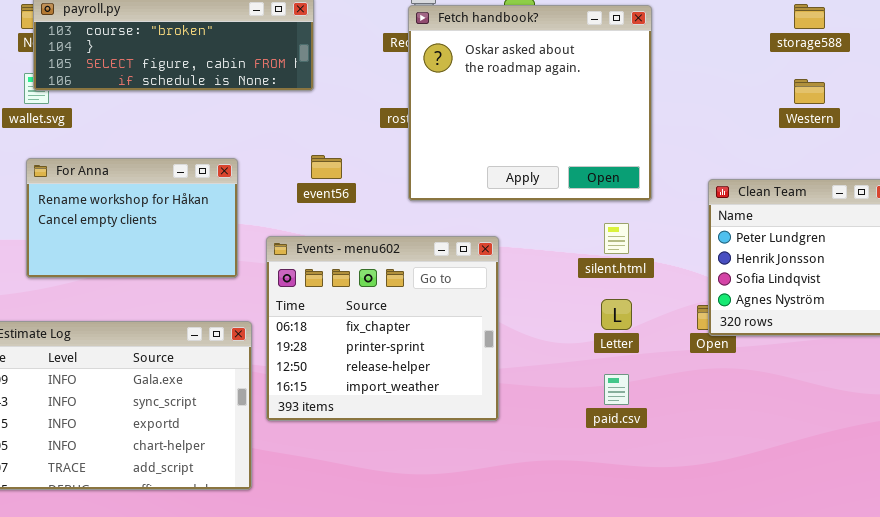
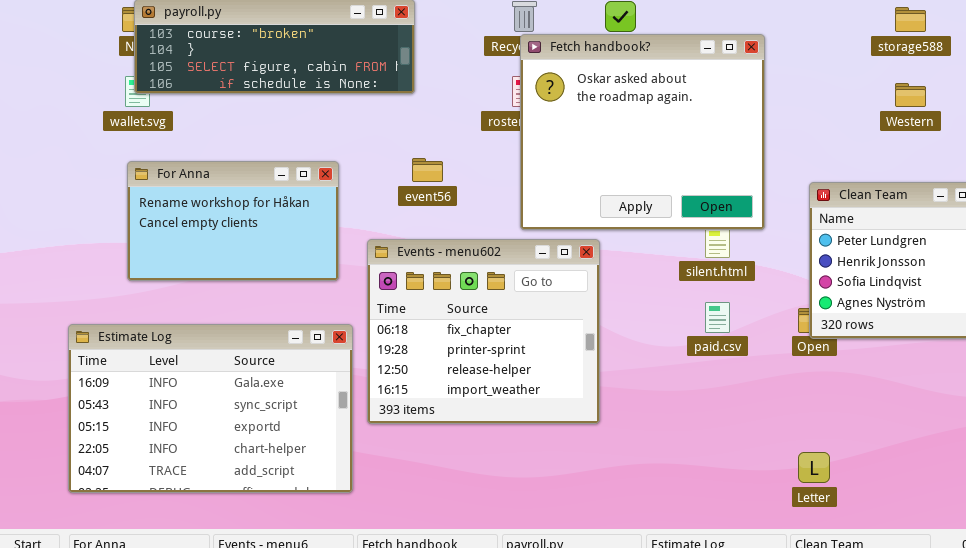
Fetch handbook?: [408,5,652,201] -> [520,34,765,230], moved
Letter: [601,299,632,330] -> [798,452,830,483], moved
paid.csv: [604,374,629,405] -> [705,302,730,333], moved

